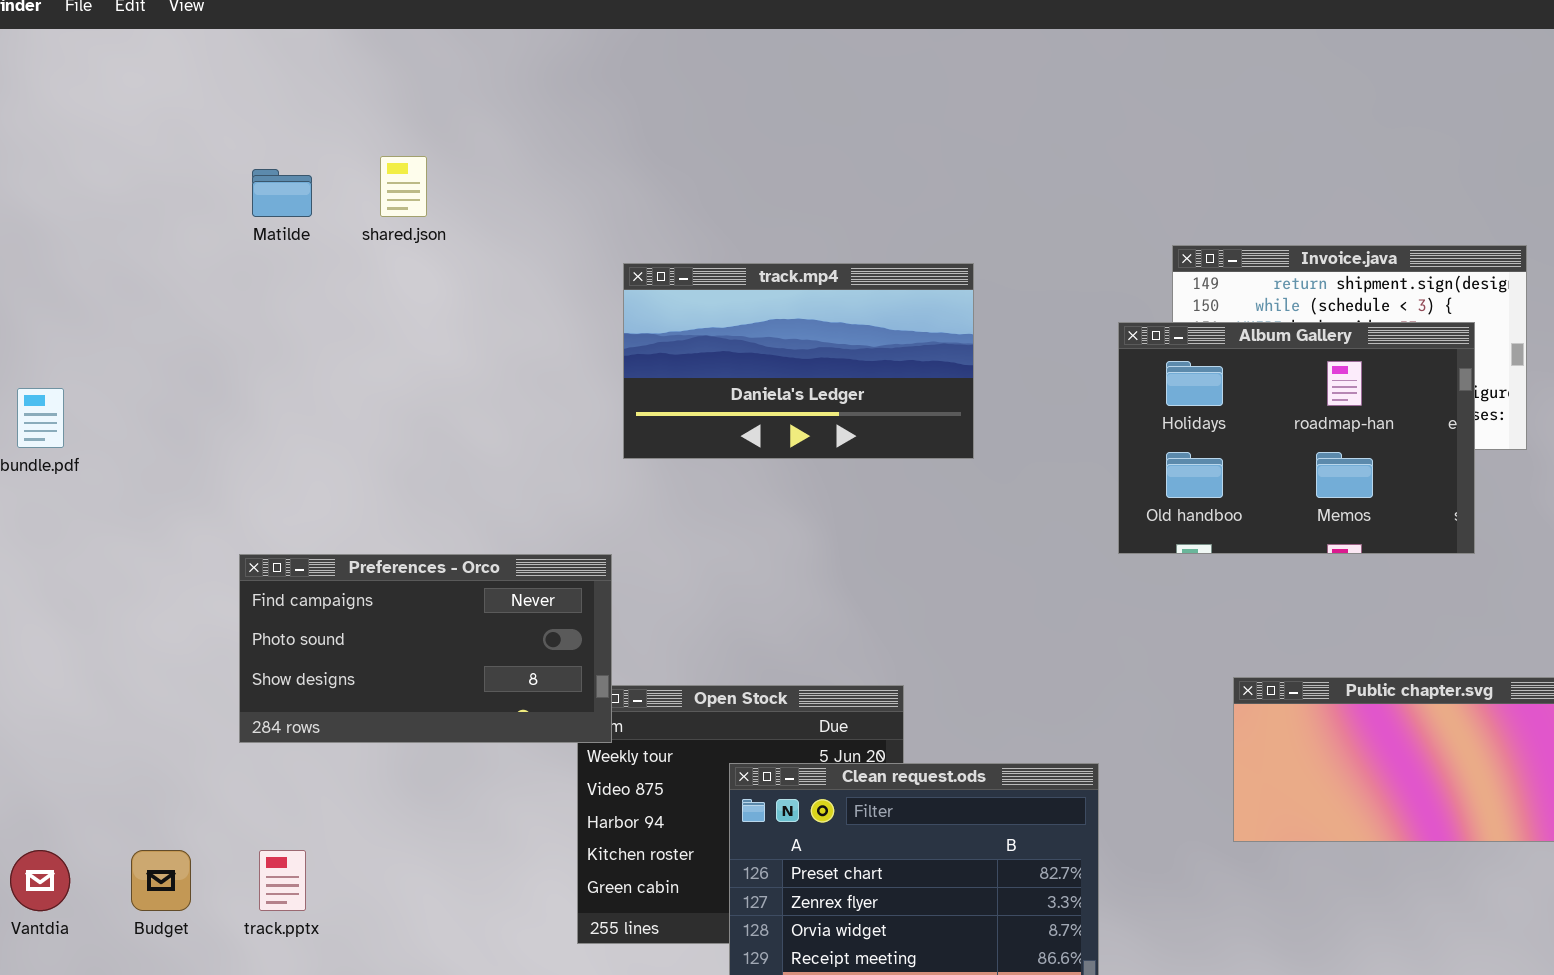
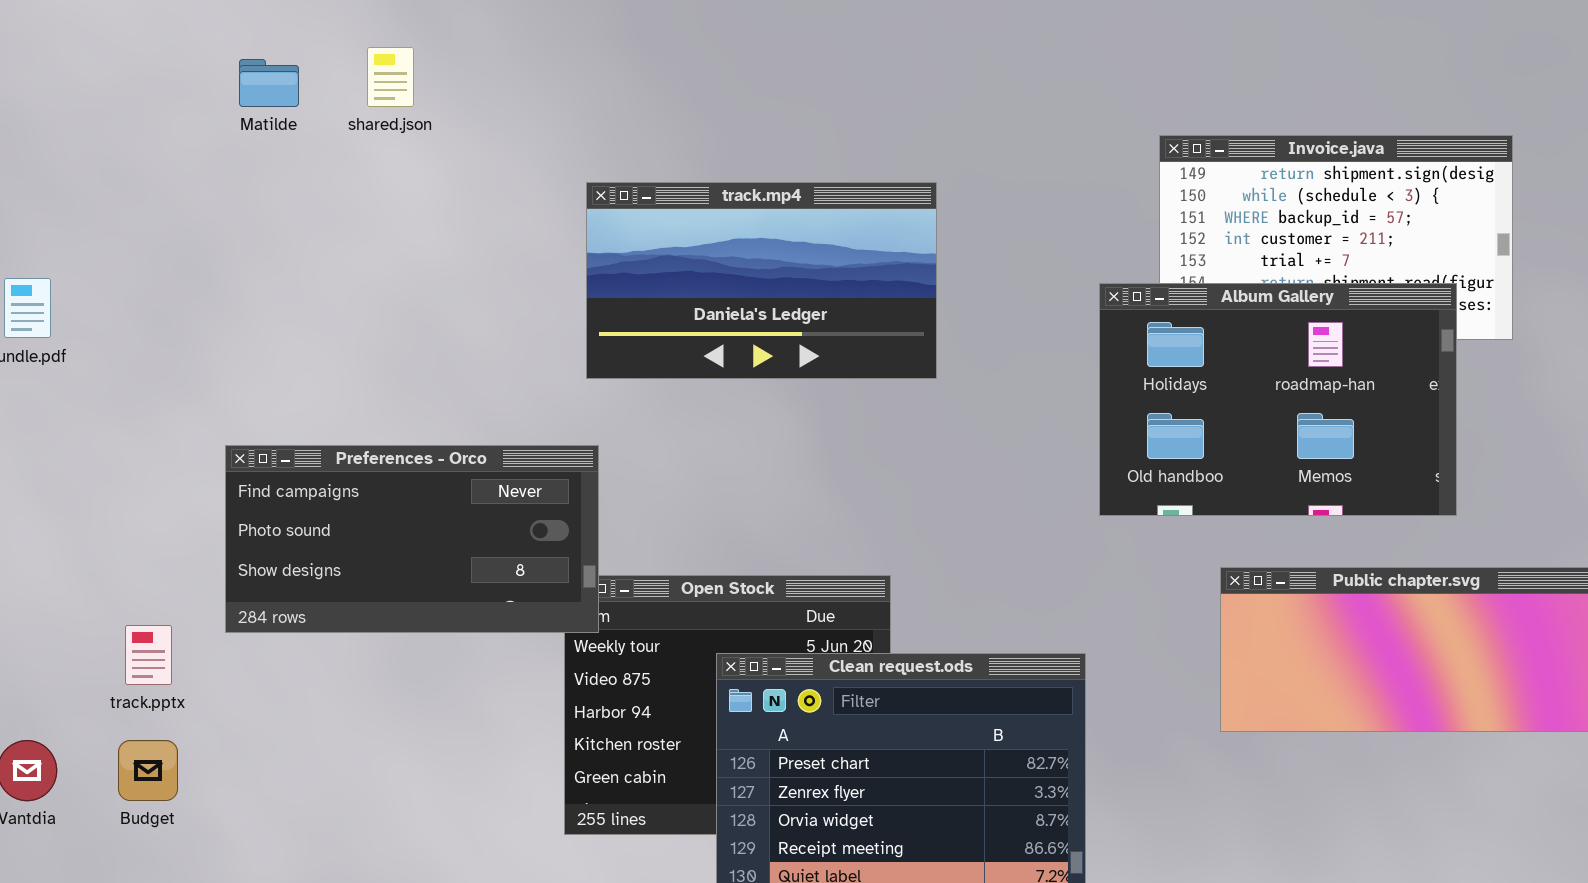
track.mp4: [623,263,974,459] -> [586,182,937,379], moved
Album Gallery: [1118,322,1475,554] -> [1099,283,1457,516], moved
track.pptx: [259,850,306,911] -> [125,625,172,685], moved

